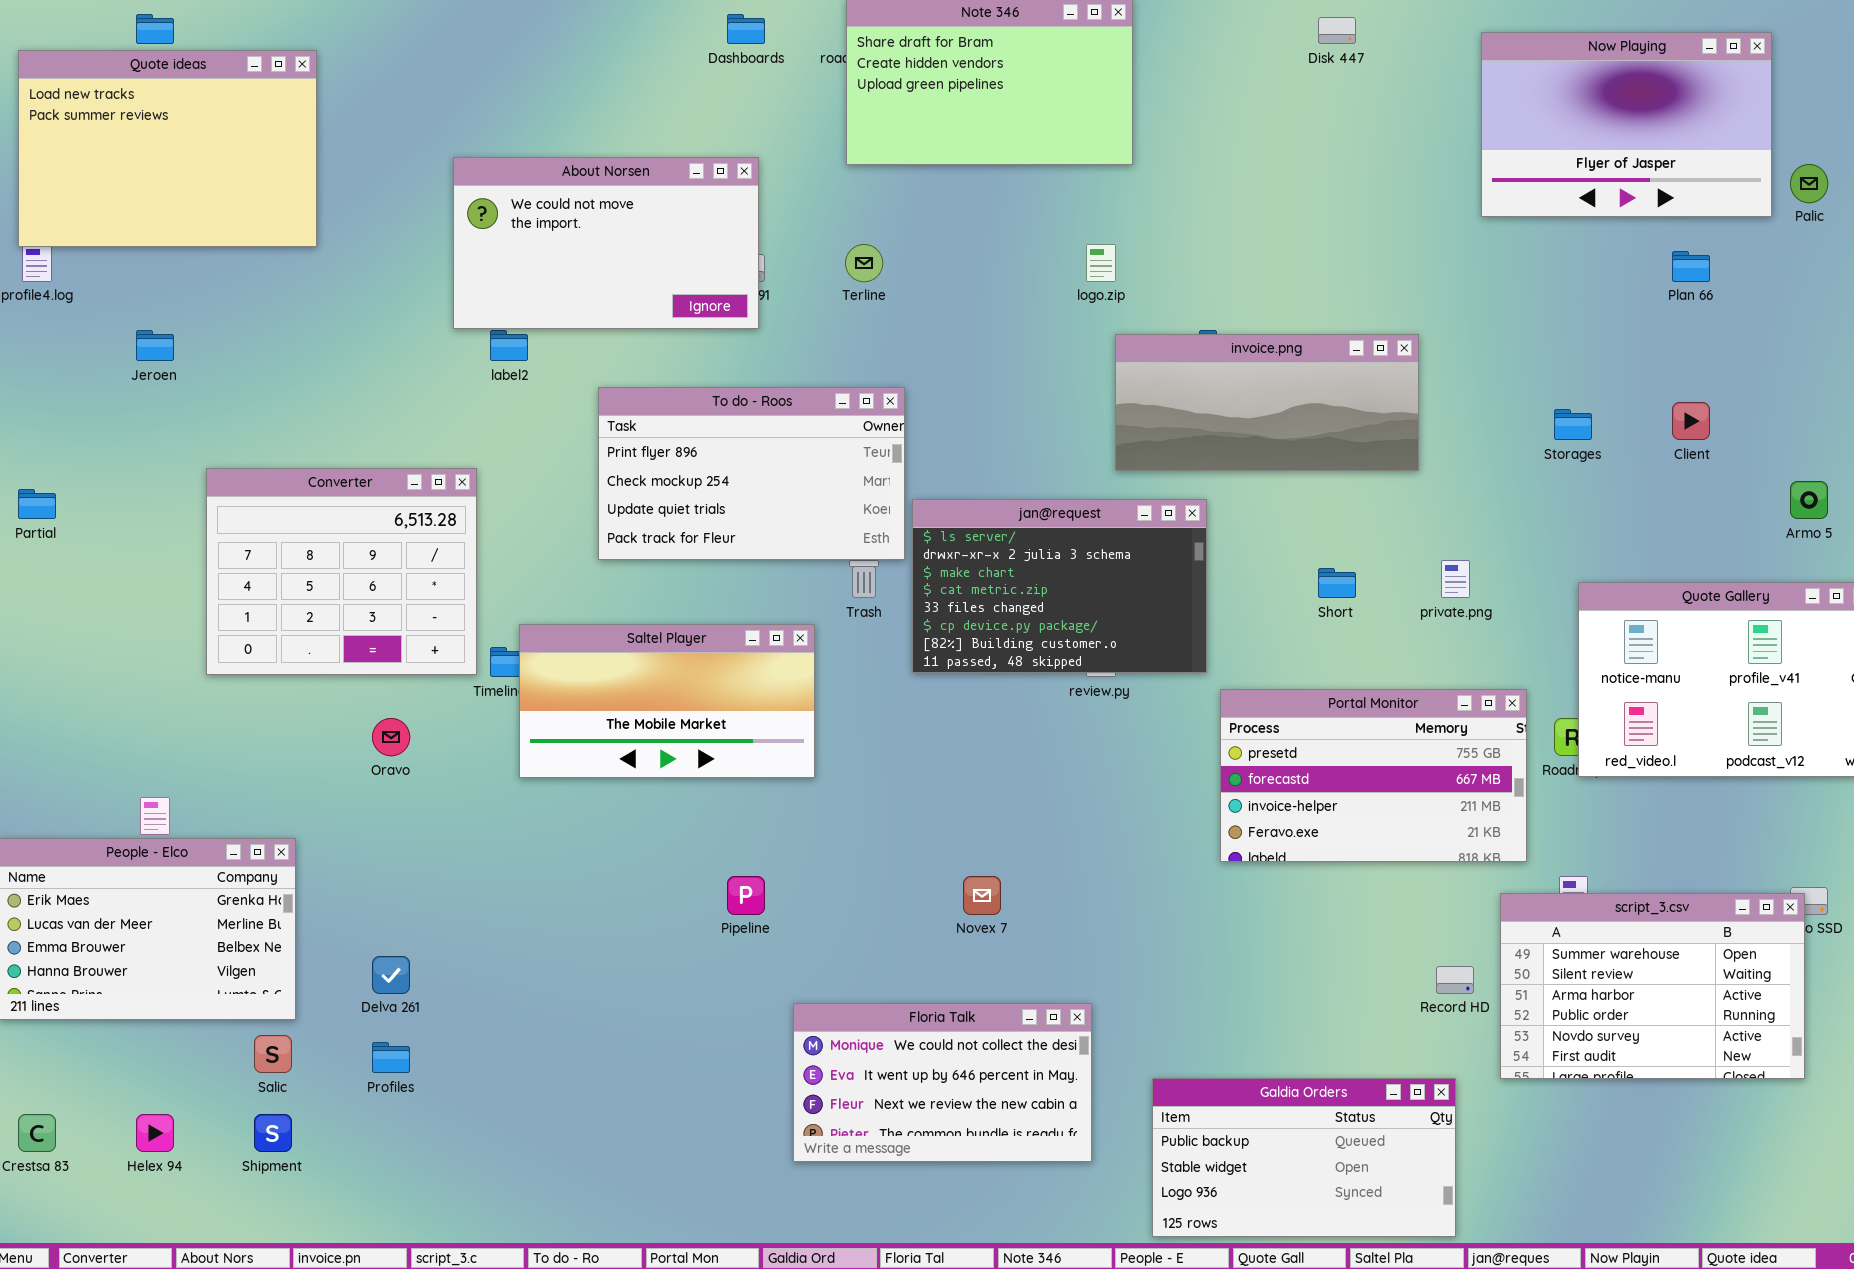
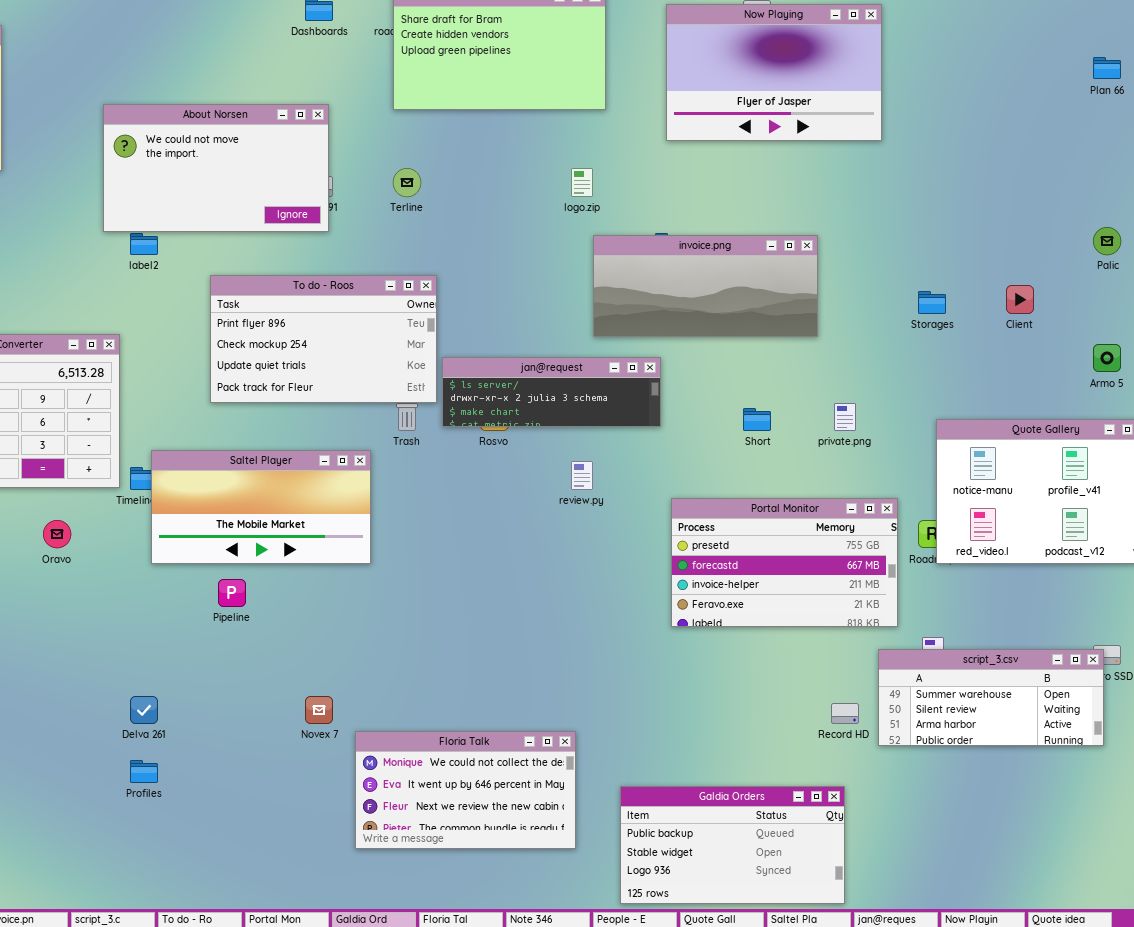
Now Playing: [1481,32,1772,217] -> [666,4,882,141], moved
Palic: [1790,164,1828,203] -> [1093,227,1121,255], moved
Plan 66: [1672,251,1710,282] -> [1093,57,1121,79], moved
jan@request: [912,499,1207,673] -> [442,357,661,427], resized
Pipeline: [727,876,765,915] -> [218,579,246,607], moved
Novex 7: [963,876,1001,915] -> [305,696,333,724], moved
script_3.csv: [1500,893,1805,1079] -> [878,649,1104,746], resized
Delva 261: [372,956,410,994] -> [130,696,158,724], moved
Profiles: [372,1042,410,1073] -> [130,760,158,783], moved

